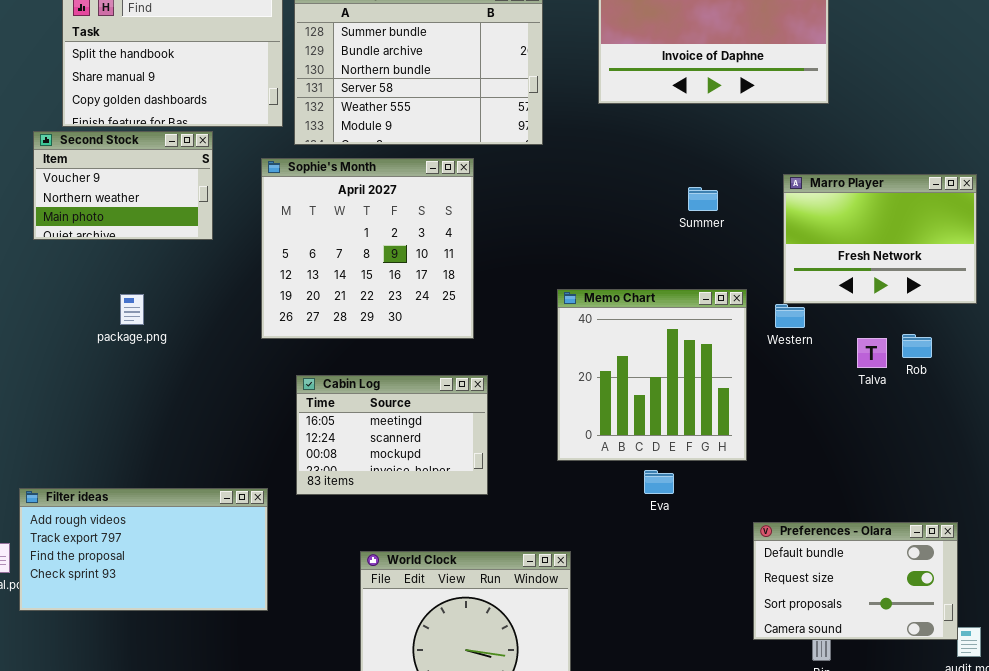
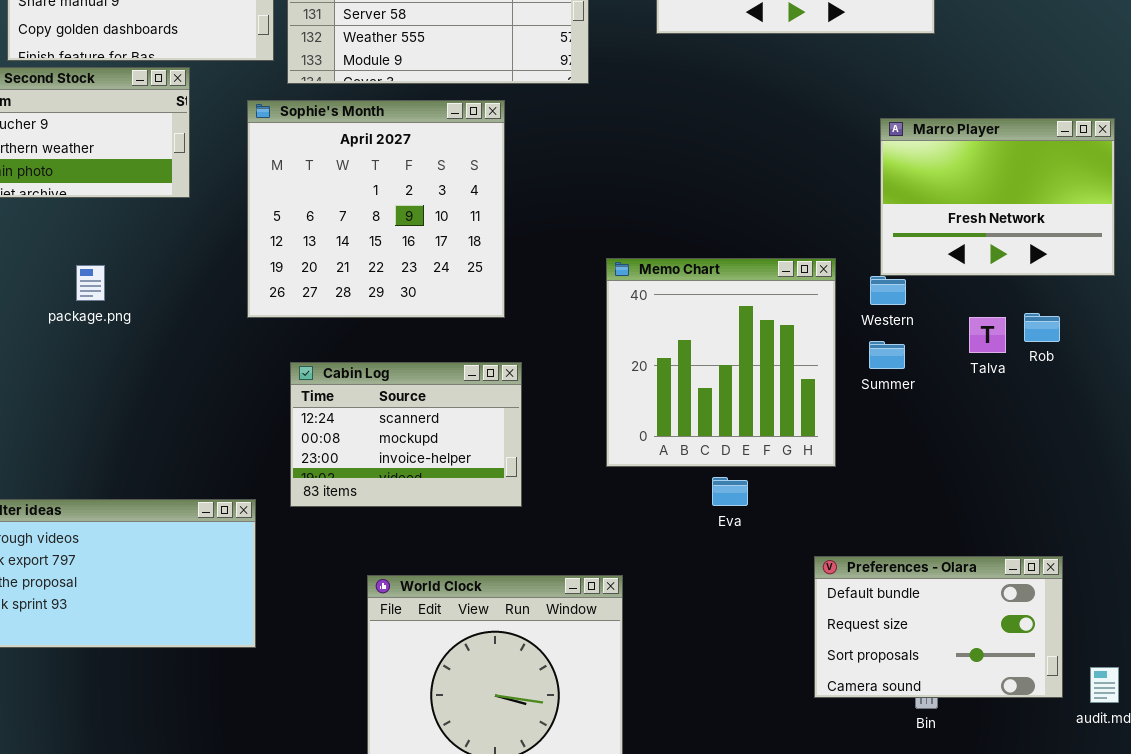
Summer: [688,187,718,211] -> [869,341,905,369], moved
Cabin Log: [296,375,488,495] -> [290,362,522,507], scrolled down 1 row
Preferences - Olara: [753,522,958,640] -> [814,556,1063,698], moved

